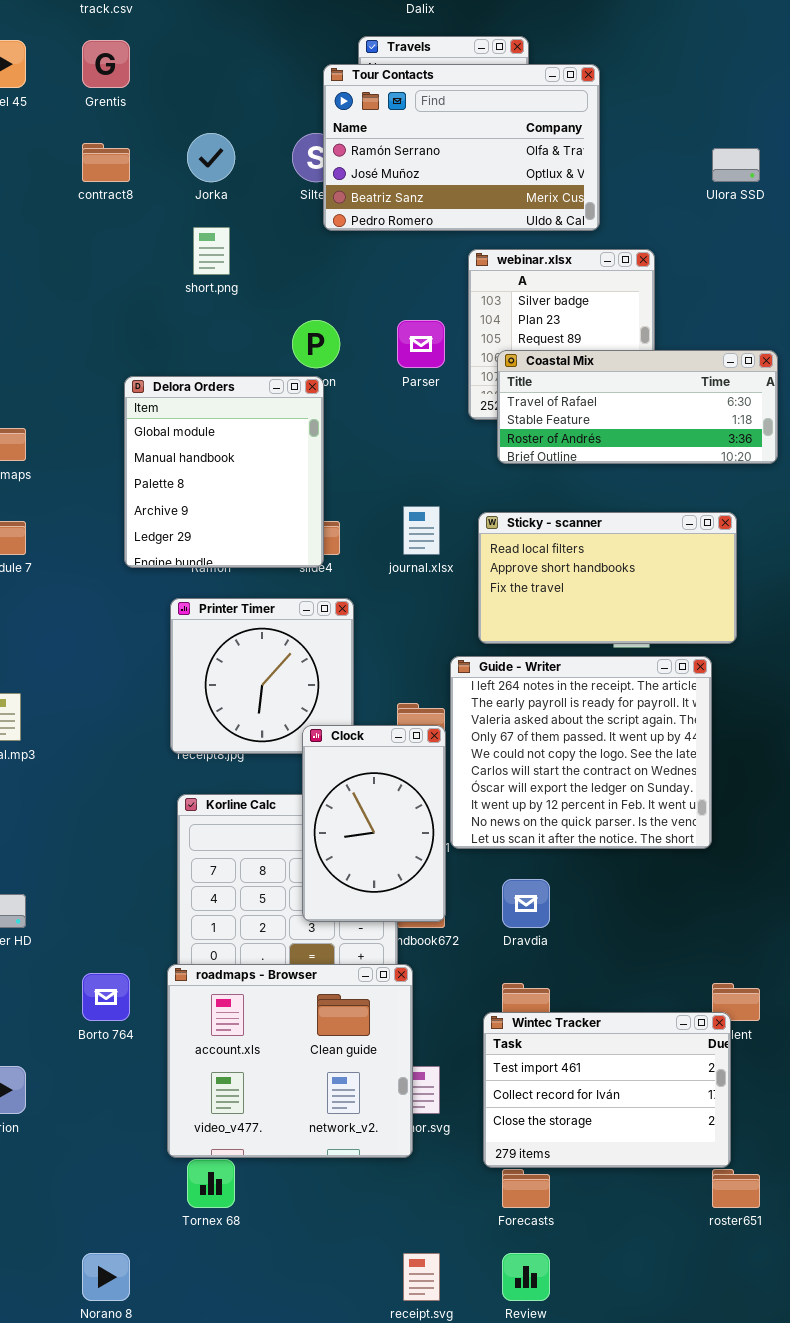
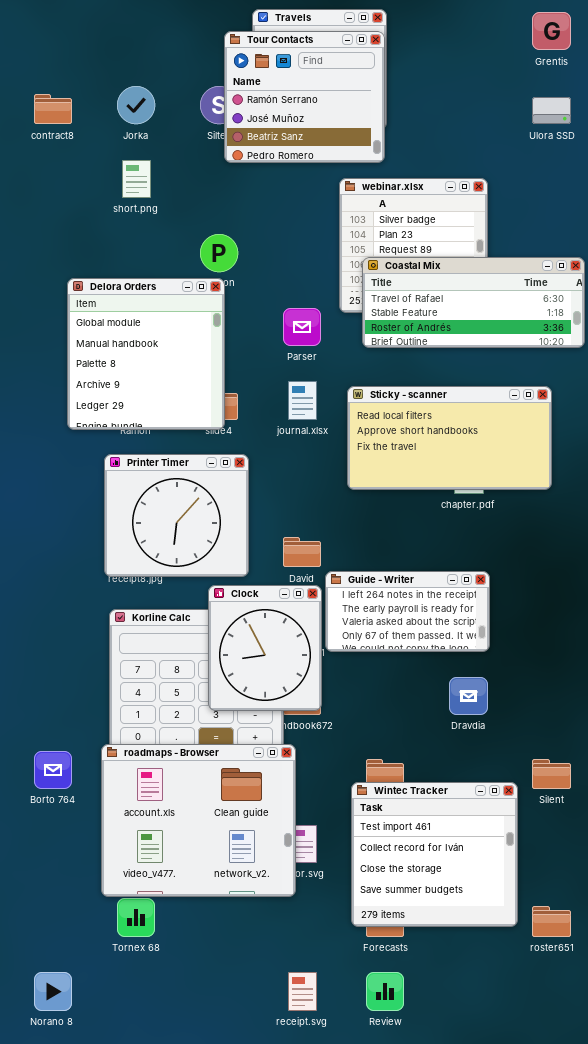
Grentis: [82,40,130,88] -> [532,12,571,50], moved
Tour Contacts: [323,64,600,231] -> [224,31,385,163], resized
Parser: [397,320,445,368] -> [283,308,321,346], moved
Guide - Writer: [450,656,712,849] -> [325,571,490,652], resized
Clock: [302,725,446,922] -> [208,585,322,711], resized
Dravdia: [502,879,550,928] -> [449,677,488,715], moved
Wintec Tracker: [483,1012,731,1168] -> [351,782,518,927], resized

